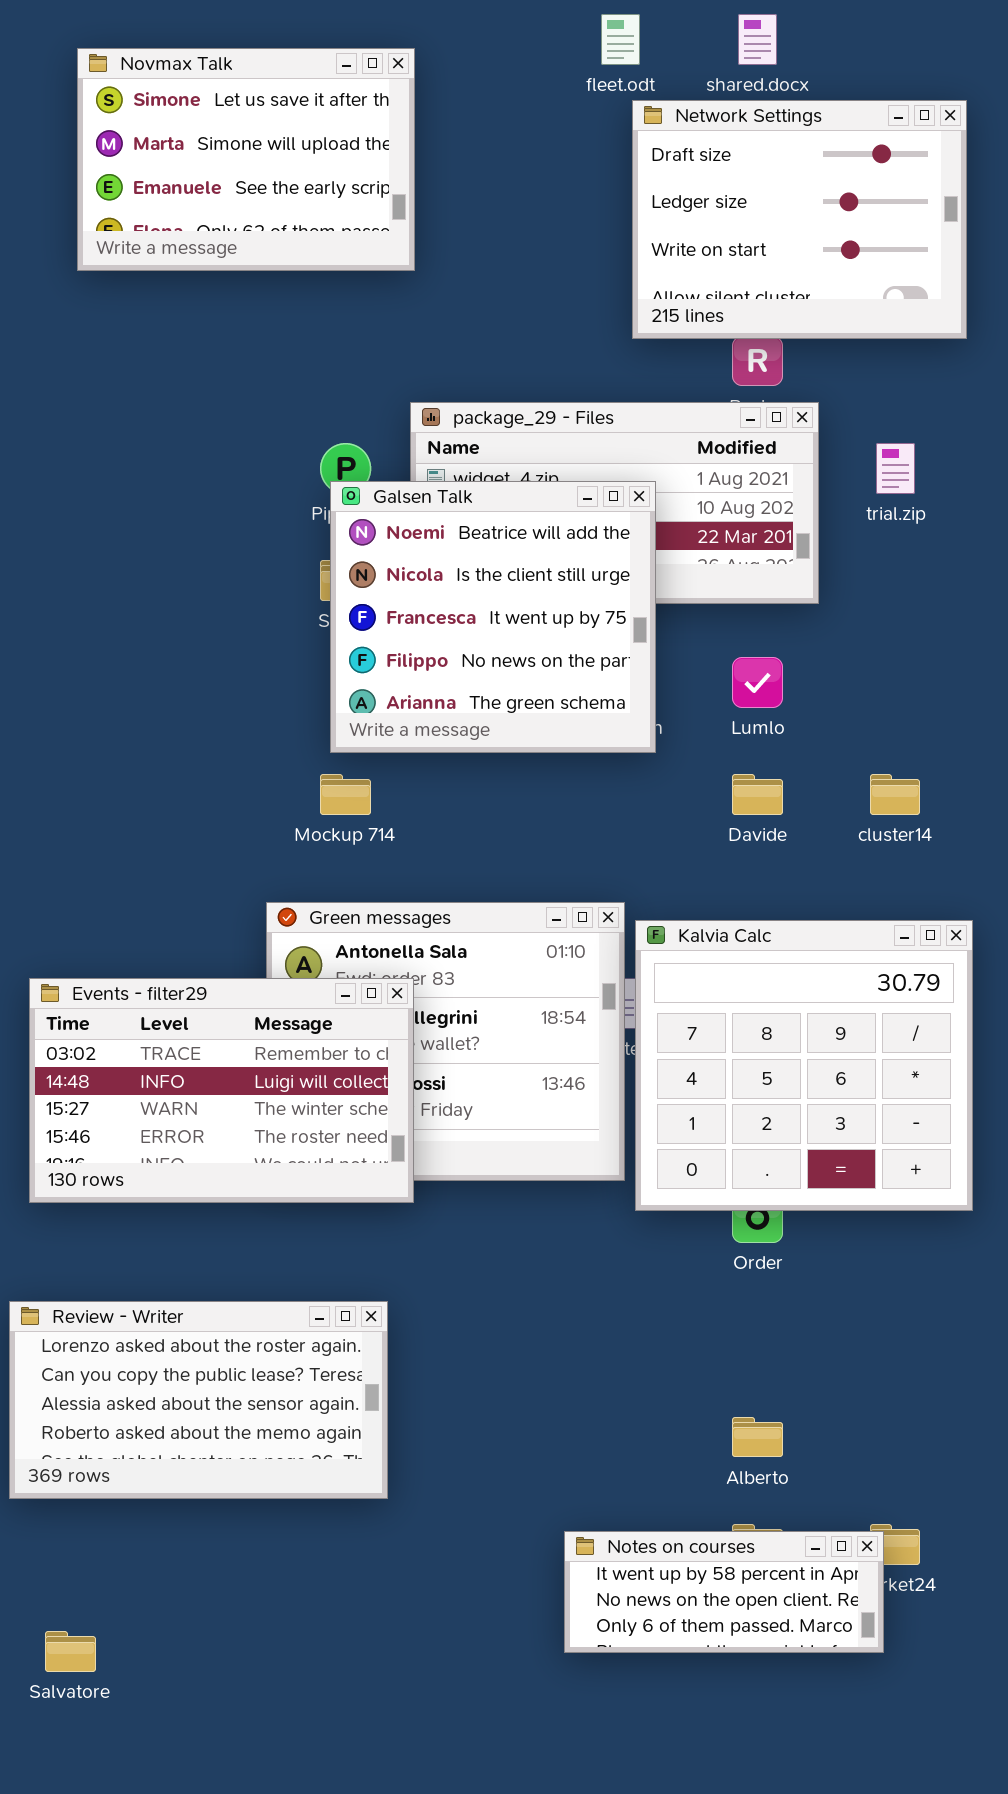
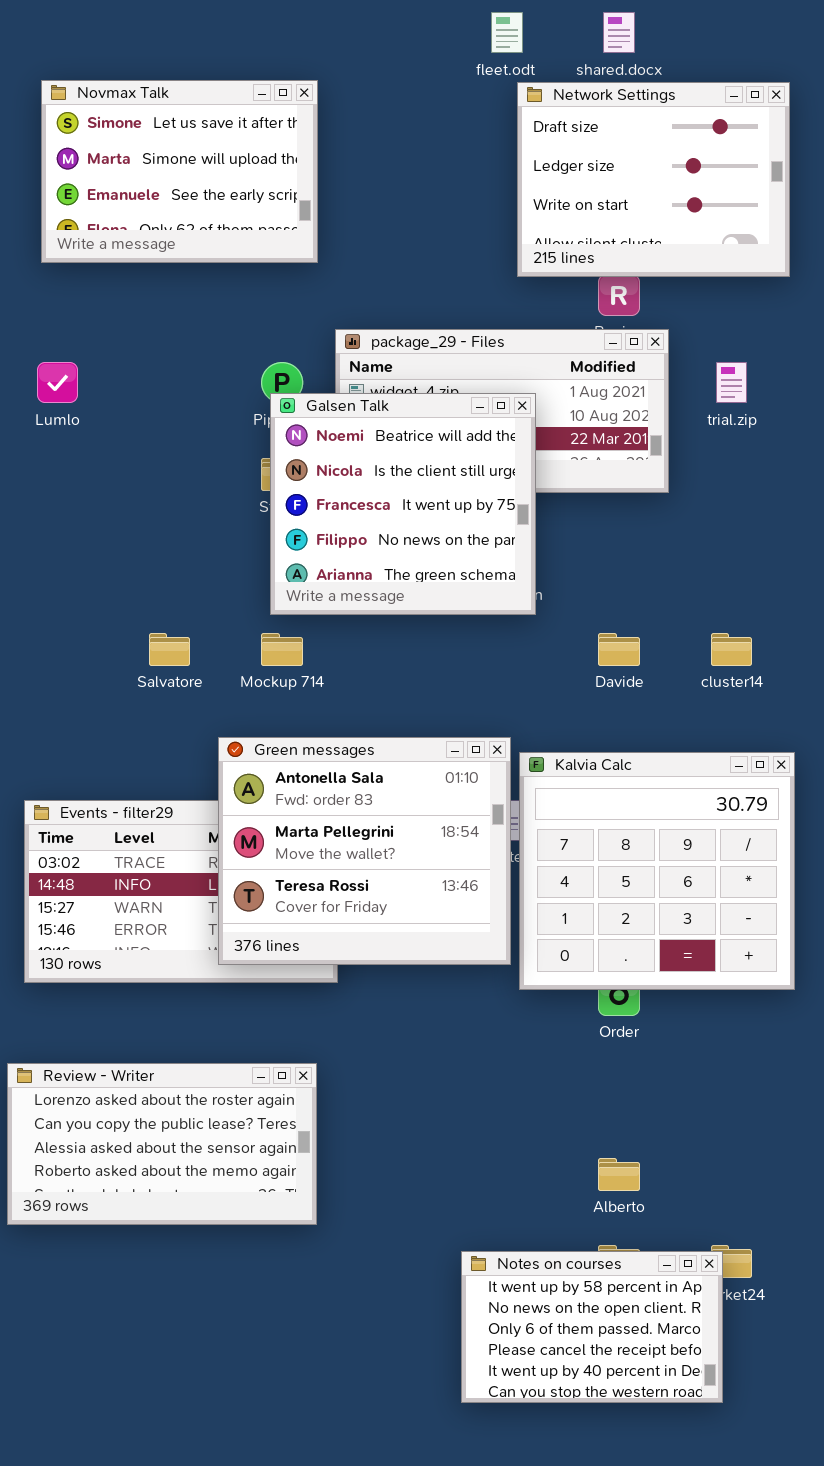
Novmax Talk: [77,48,415,271] -> [41,80,318,263], moved
Lumlo: [732,657,783,708] -> [37,362,78,403], moved
Green messages: [266,902,625,1181] -> [218,737,511,965], raised
Notes on courses: [564,1531,884,1653] -> [461,1251,723,1403], resized
Salvatore: [45,1631,96,1672] -> [149,633,190,666], moved

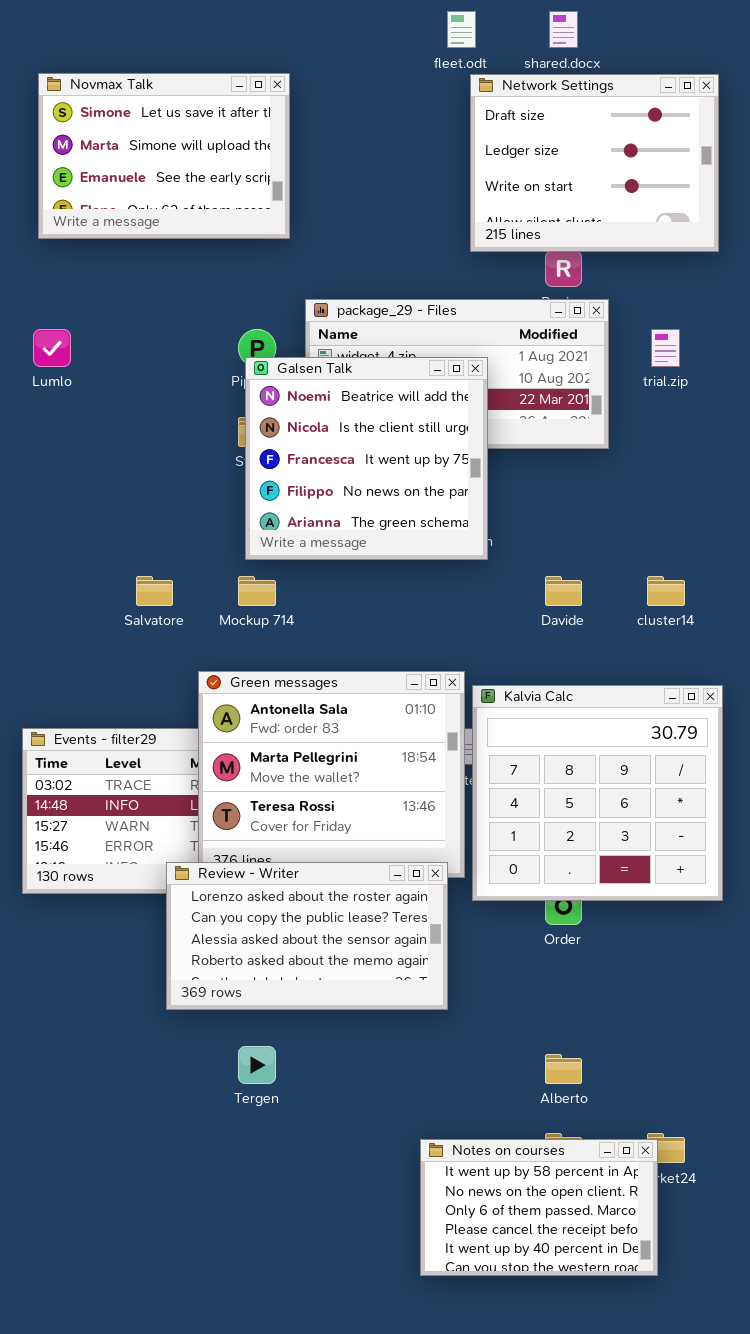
Review - Writer: [7,1063,317,1225] -> [166,862,448,1010], moved

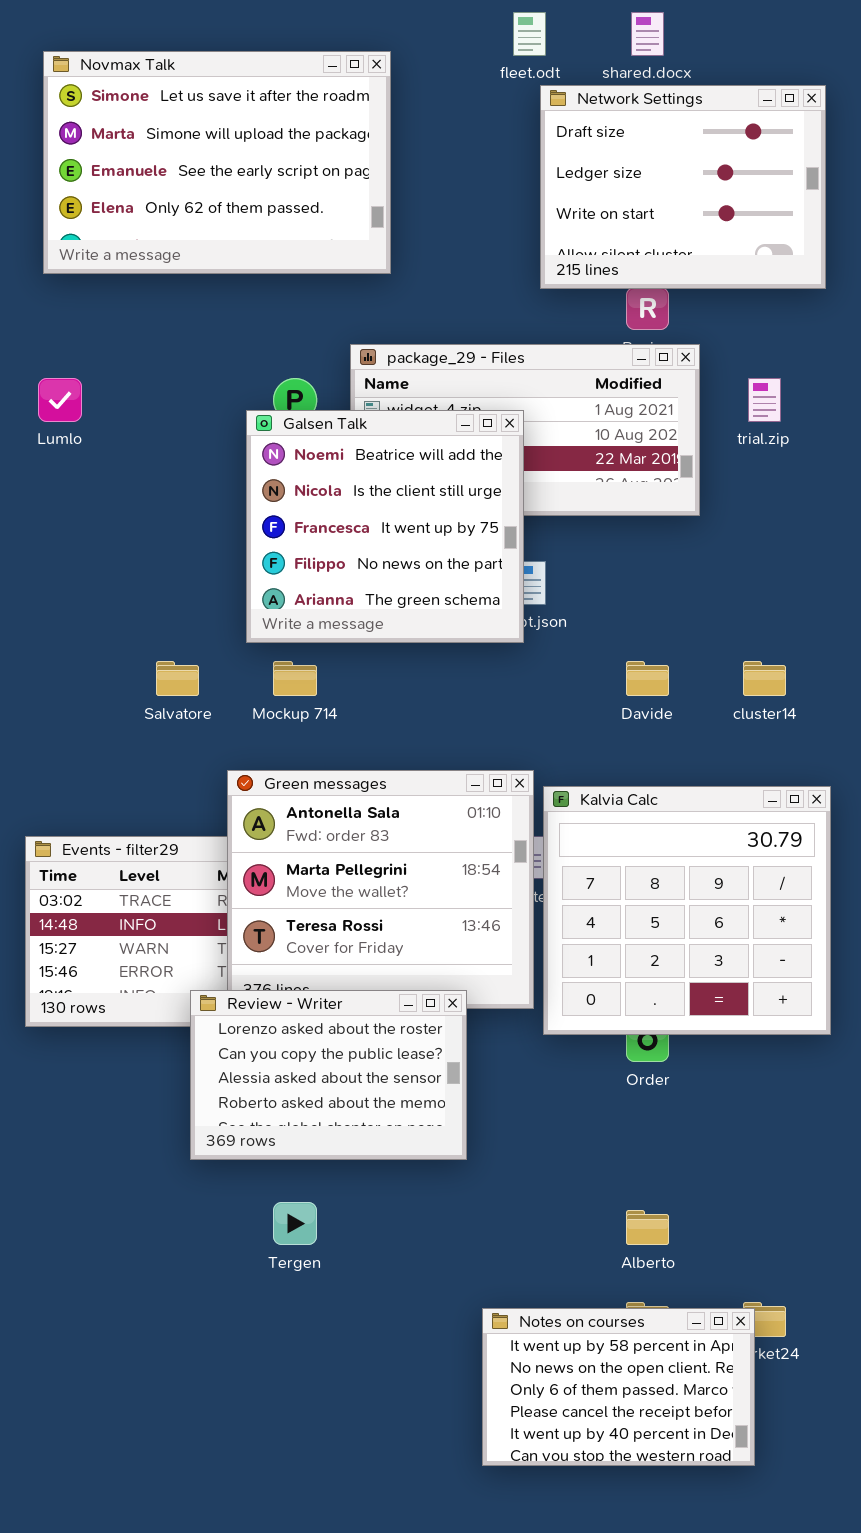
Novmax Talk: [38,73,290,239] -> [43,51,391,274], resized
Galsen Talk: [245,357,488,560] -> [246,410,524,643], moved
Review - Writer: [166,862,448,1010] -> [190,990,467,1160], resized

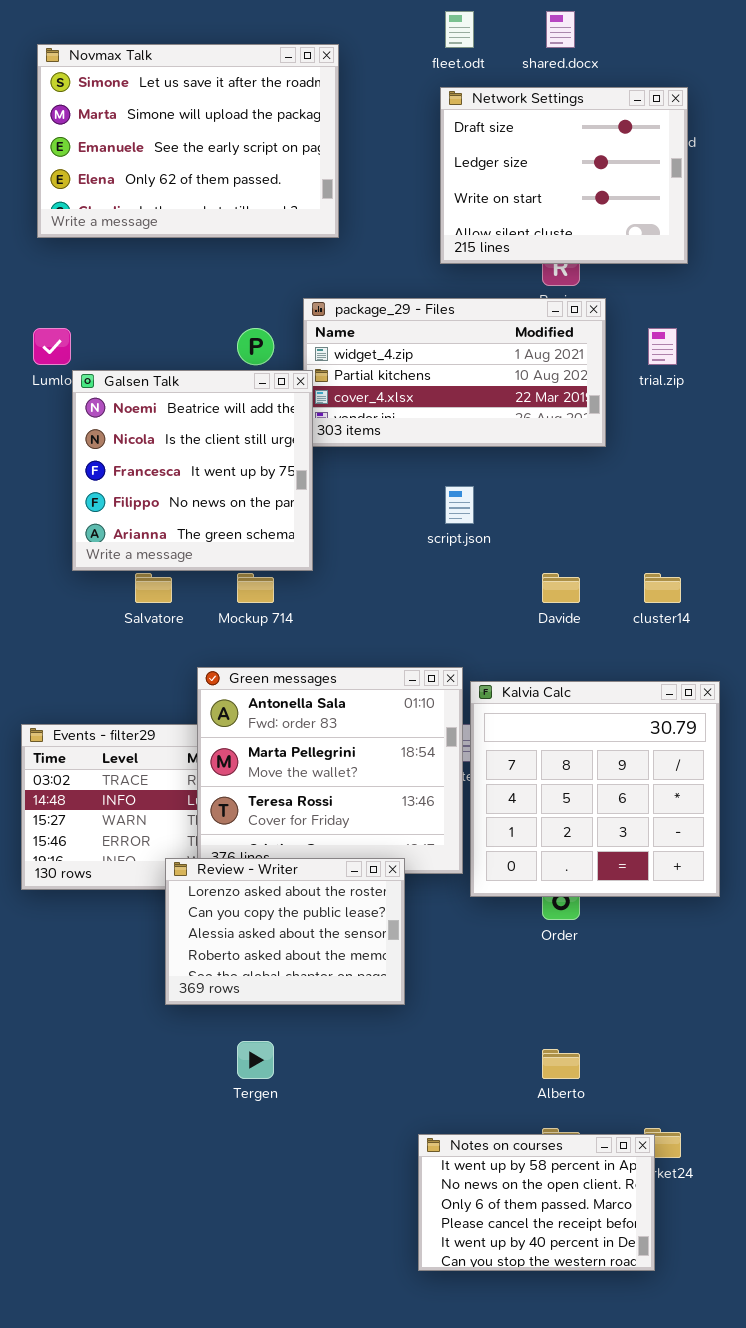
Network Settings: [540,85,826,289] -> [440,87,688,264], moved
Galsen Talk: [246,410,524,643] -> [72,370,313,571], moved

